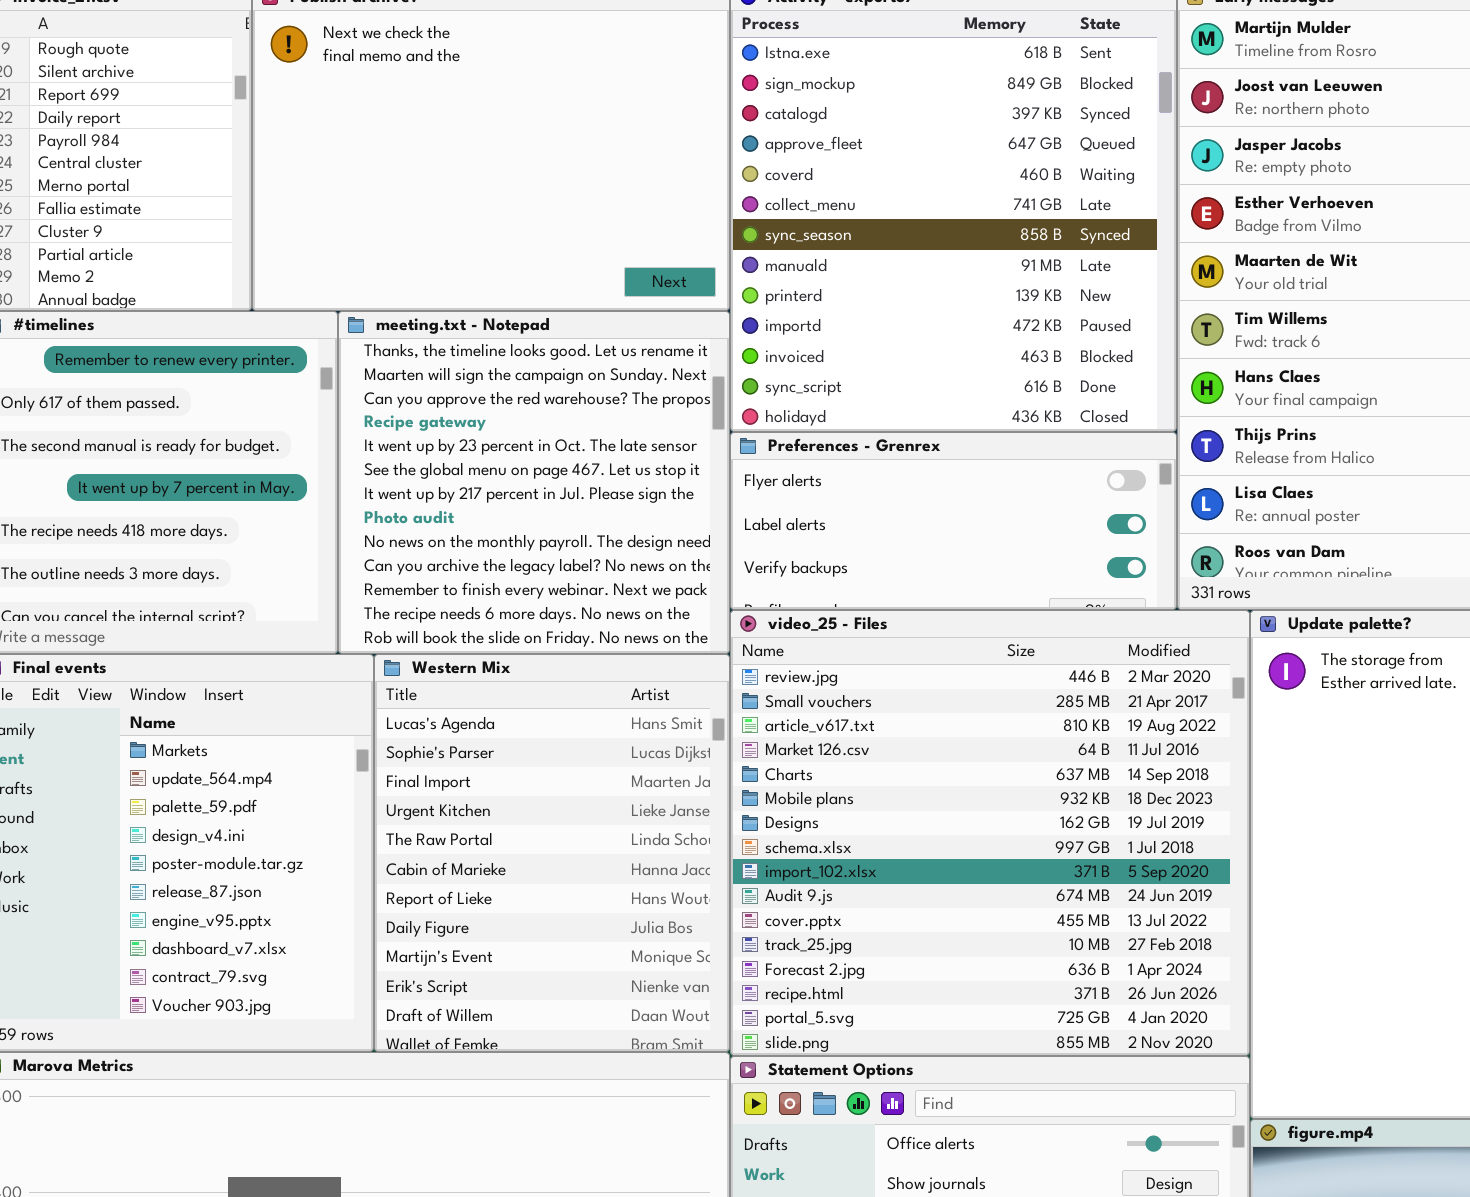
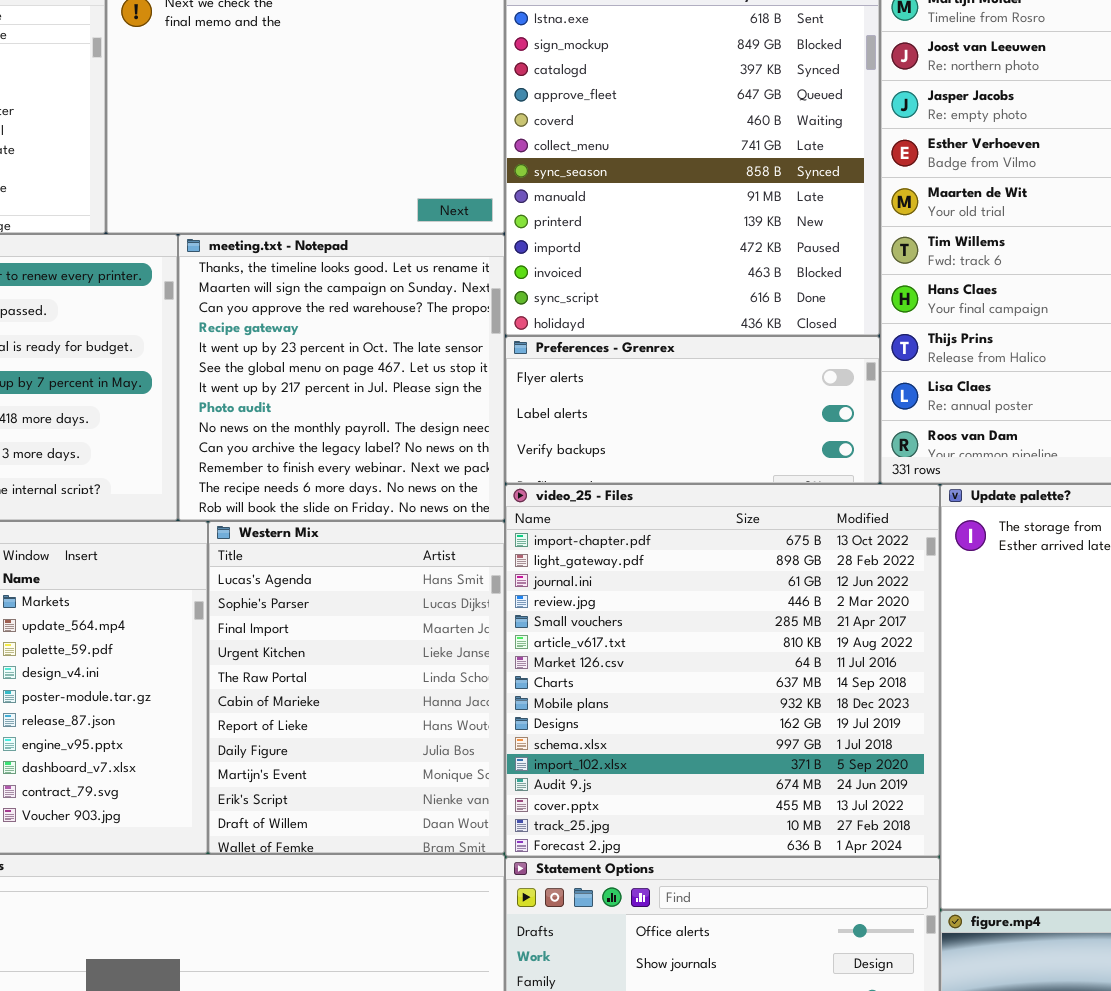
video_25 - Files: [730,610,1250,1056] -> [505,484,940,857], scrolled up 3 rows

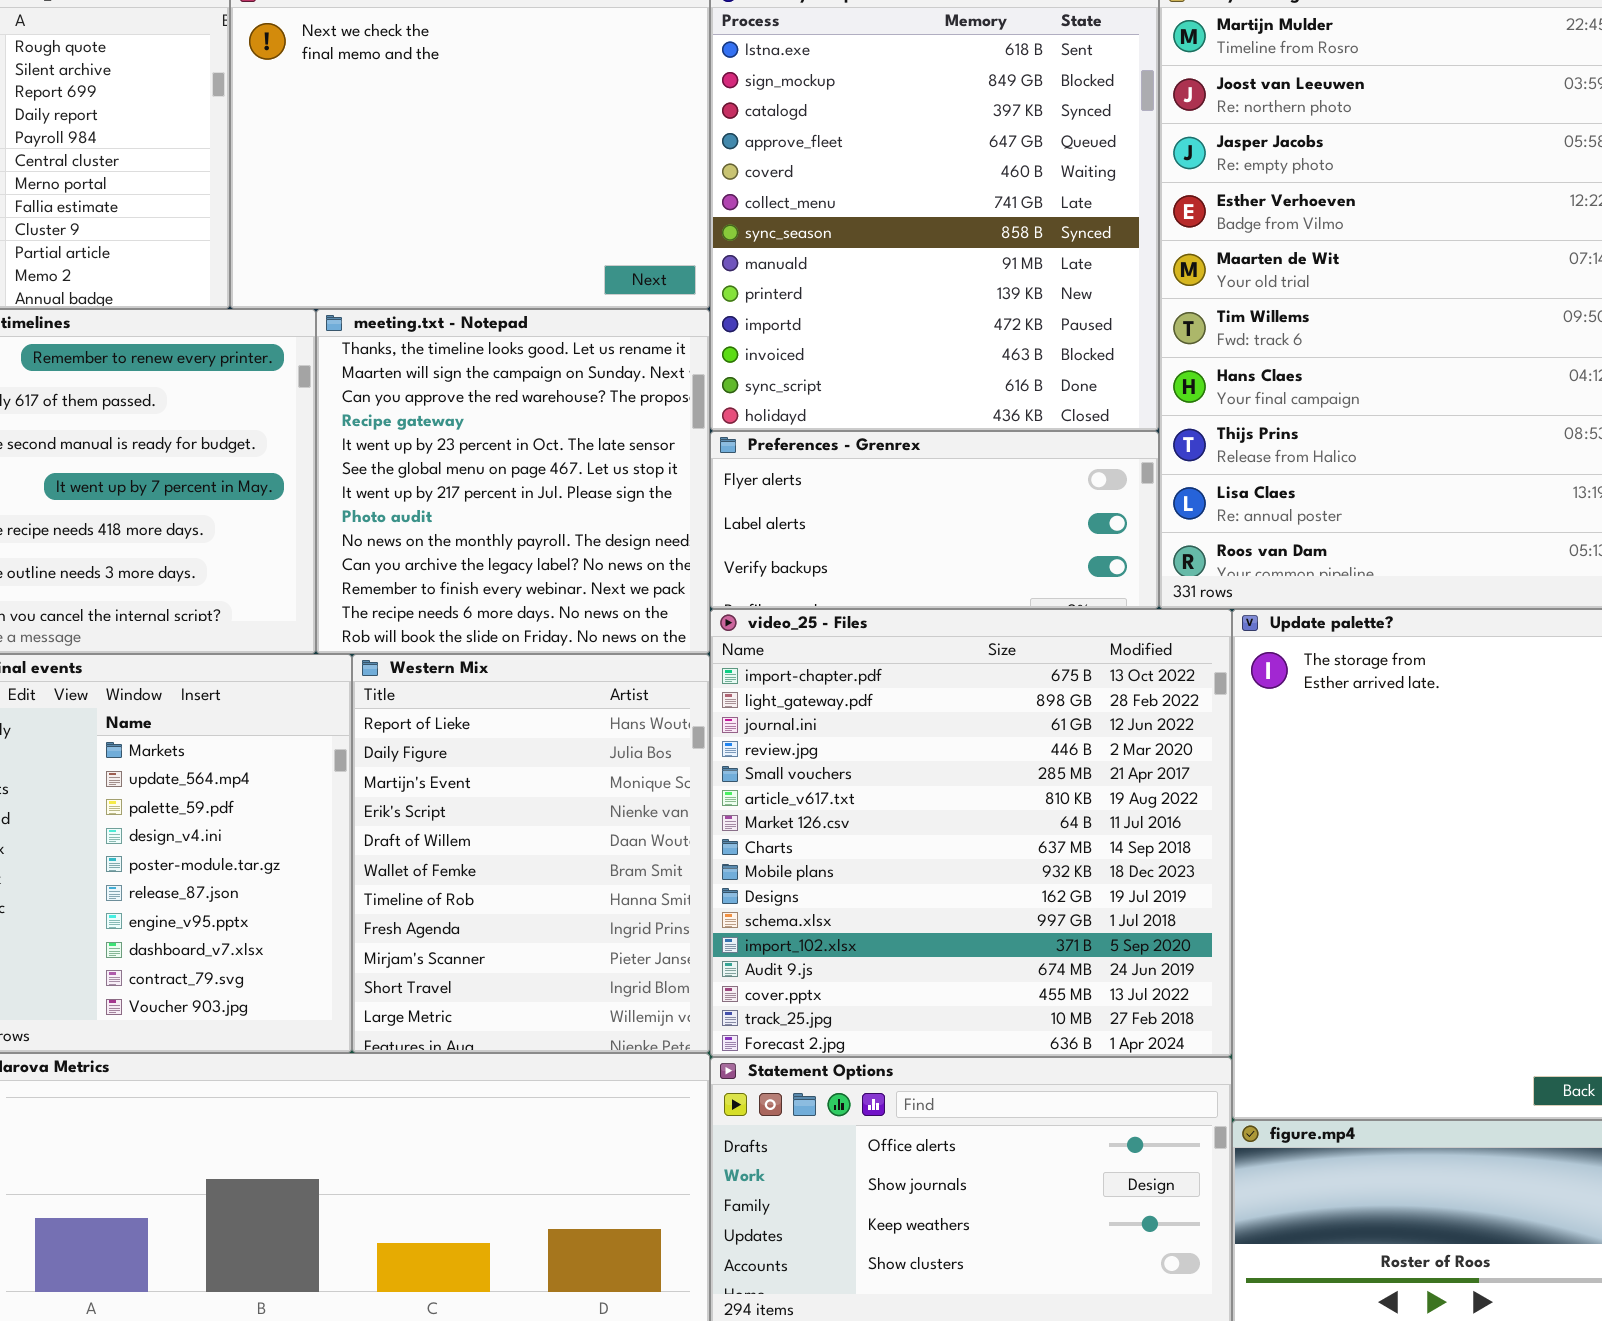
Western Mix: [208,521,505,854] -> [352,654,710,1053], scrolled down 6 rows

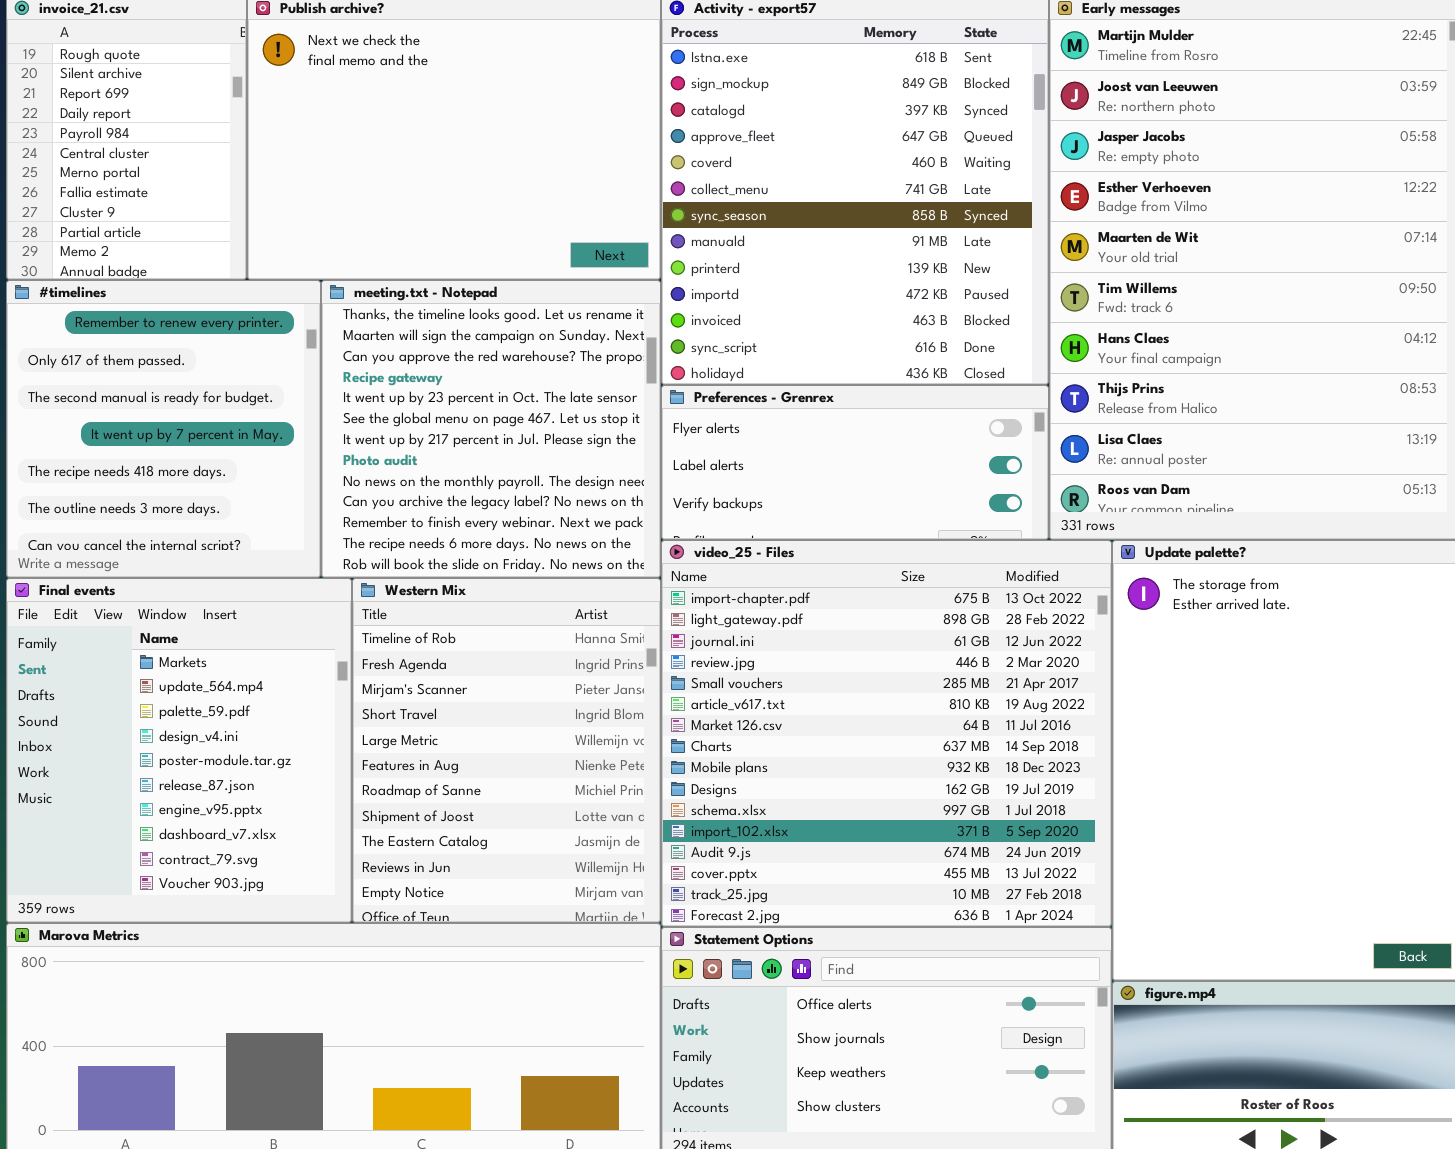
Western Mix: [352,654,710,1053] -> [352,578,661,923], scrolled down 6 rows

